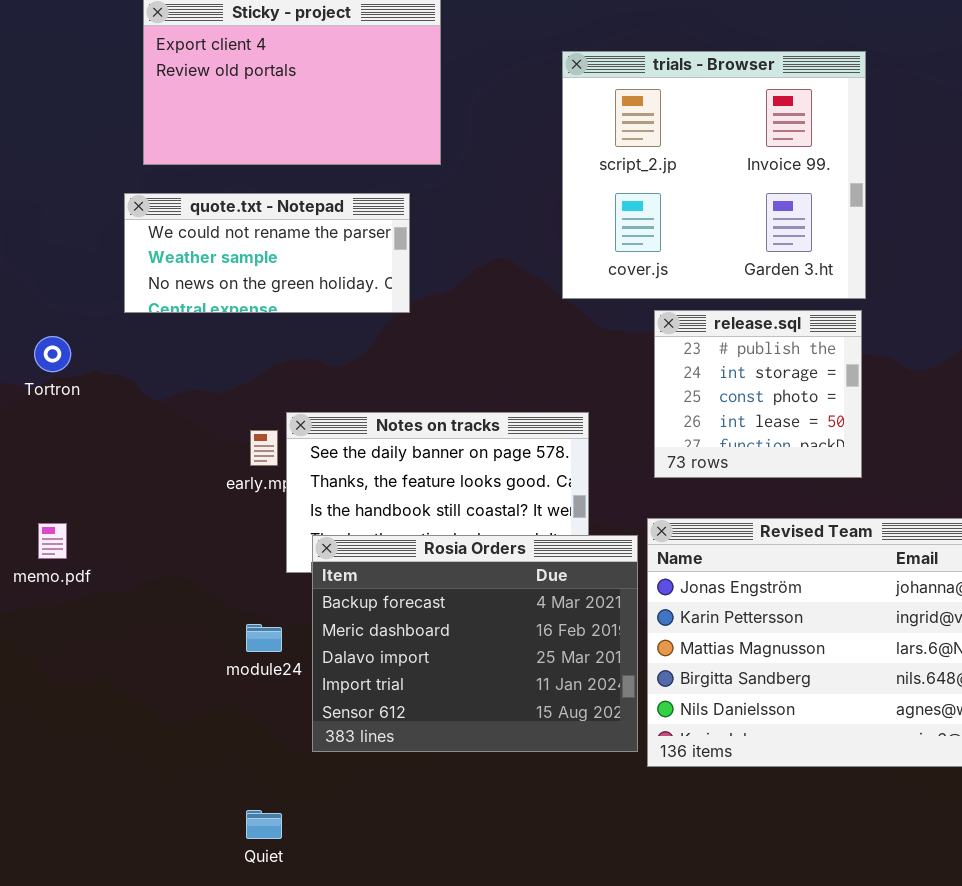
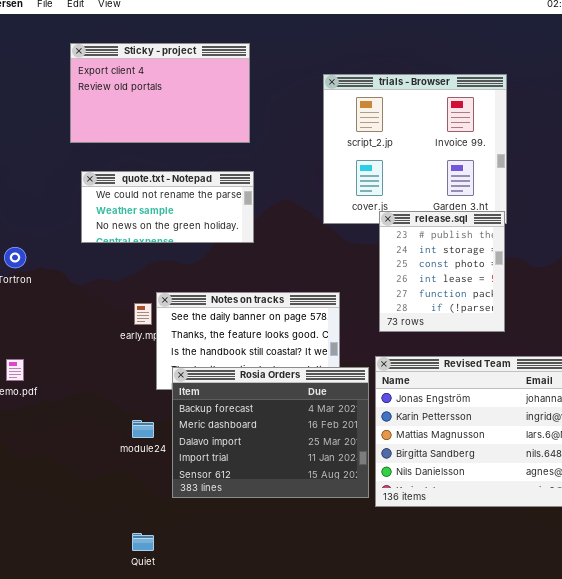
quote.txt - Notepad: [124,193,410,313] -> [81,171,254,243], moved
release.sql: [654,310,862,478] -> [379,211,505,332], resized

